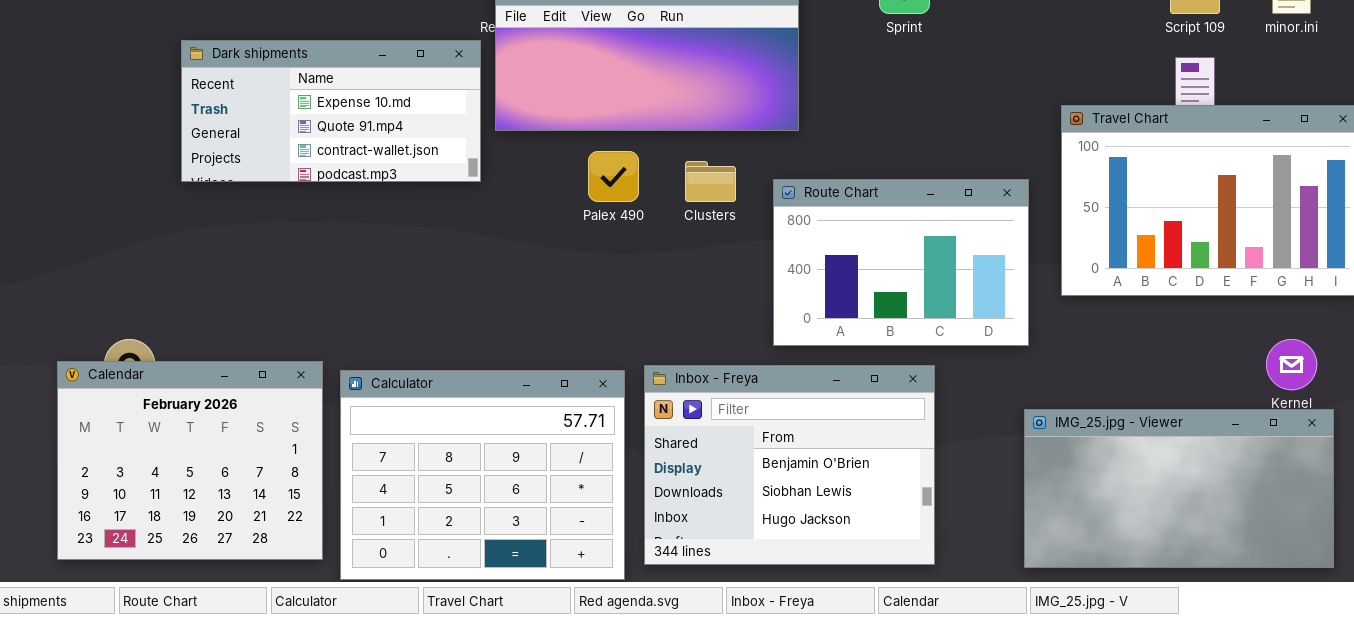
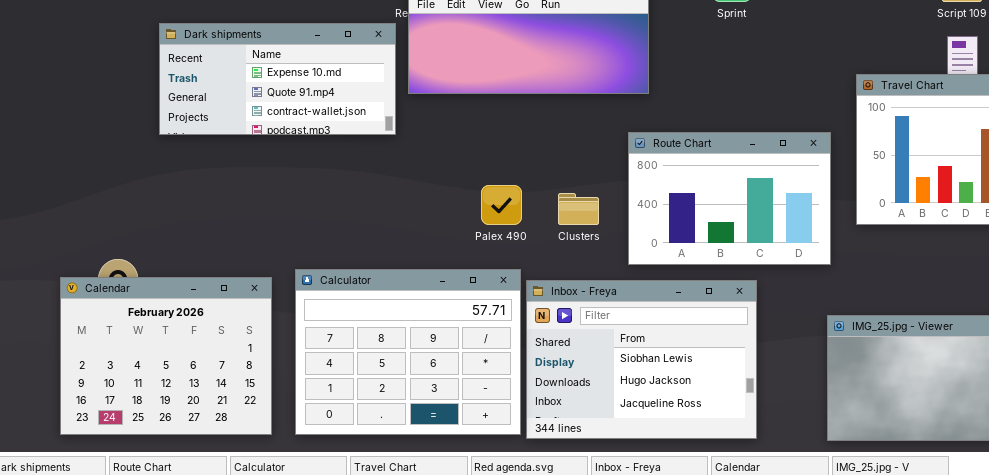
Palex 490: [588,151,639,202] -> [481,185,522,225], moved
Clusters: [685,161,736,202] -> [558,193,599,225], moved
Inbox - Freya: [644,365,935,565] -> [526,280,757,439], scrolled down 1 row
Calculator: [340,370,625,580] -> [295,269,521,435], moved

